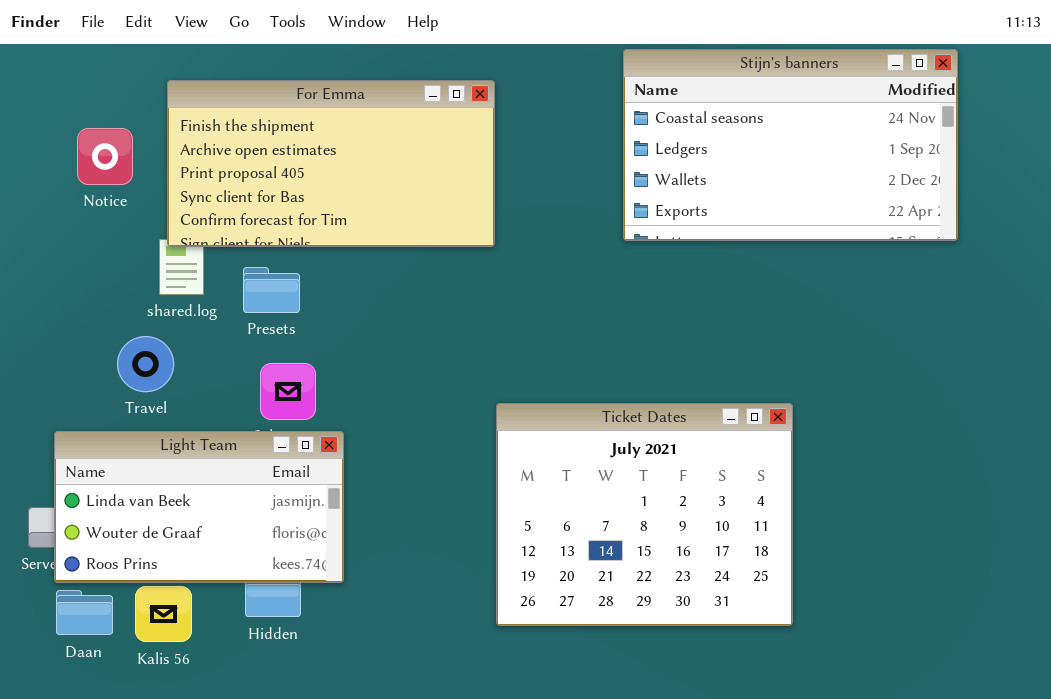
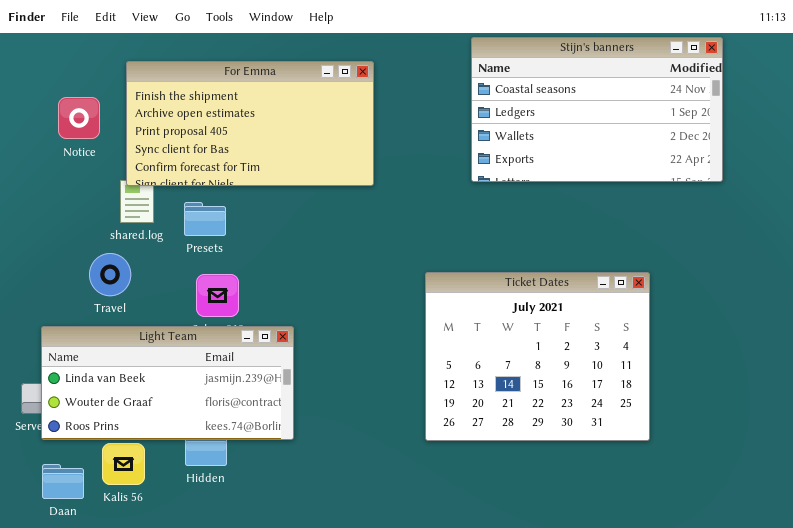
Ticket Dates: [496,403,793,626] -> [425,272,650,441], moved
Light Team: [54,431,344,583] -> [41,326,294,440], resized
Daan: [56,590,113,635] -> [42,464,84,499], moved

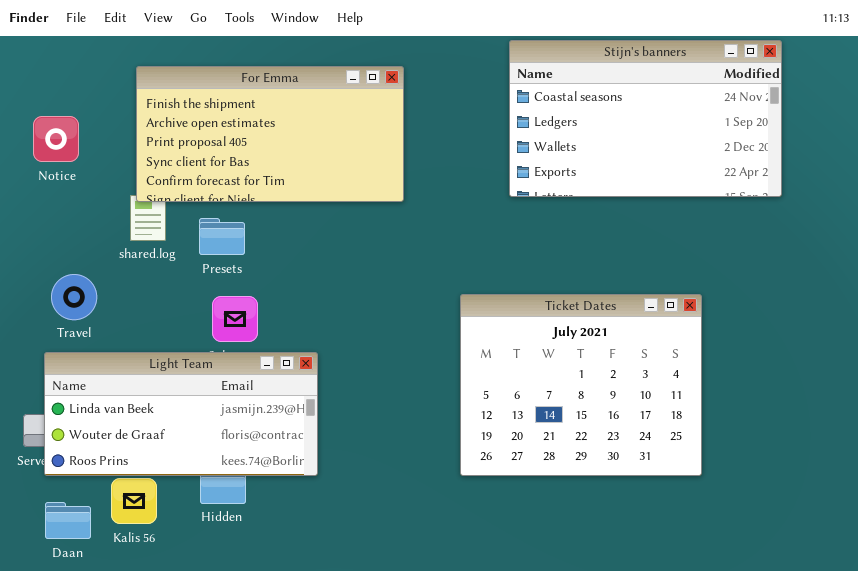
Notice: [58,97,100,139] -> [33,116,79,162], moved
Travel: [89,253,131,296] -> [51,274,97,320], moved

